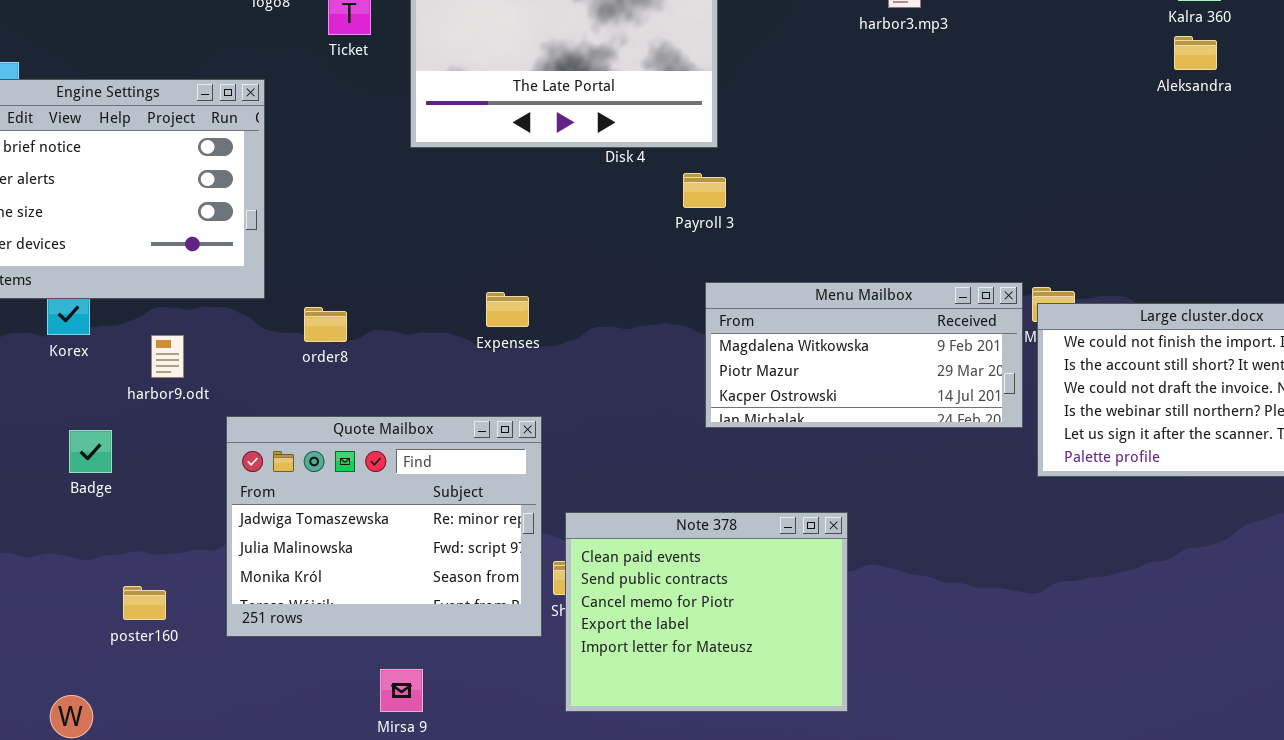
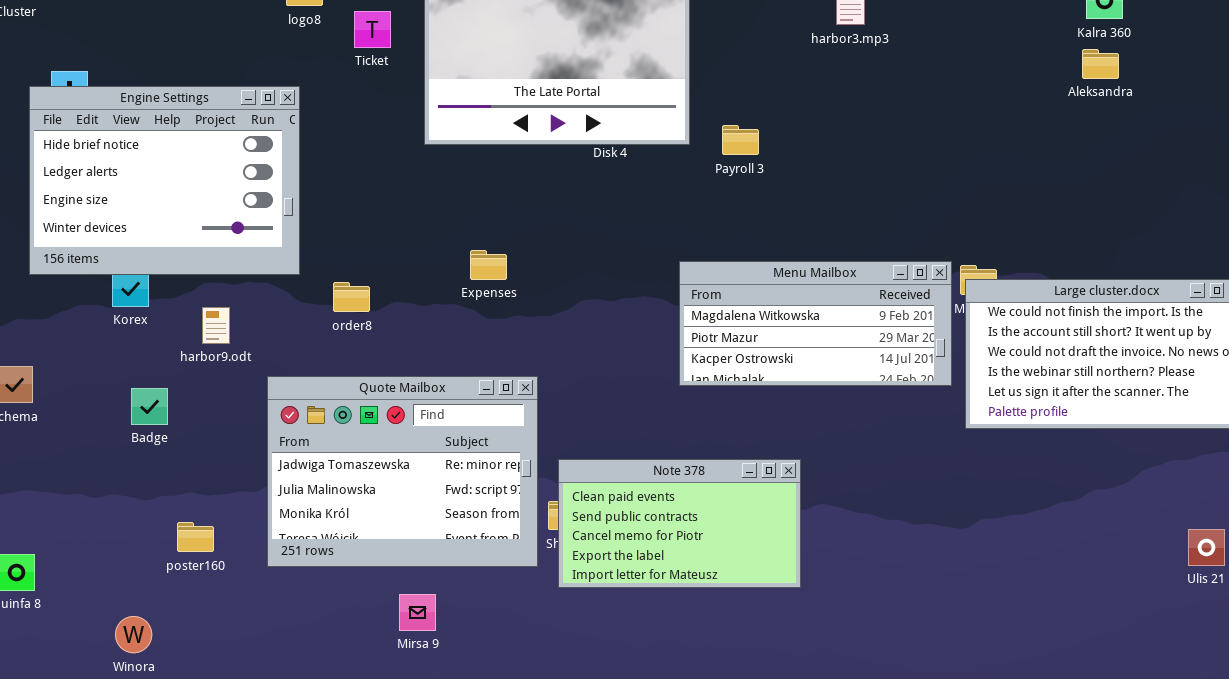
Payroll 3: [683,173,726,208] -> [722,125,759,155], moved
Expenses: [486,292,529,327] -> [470,250,507,280], moved
Note 378: [565,512,848,712] -> [558,459,801,588], resized

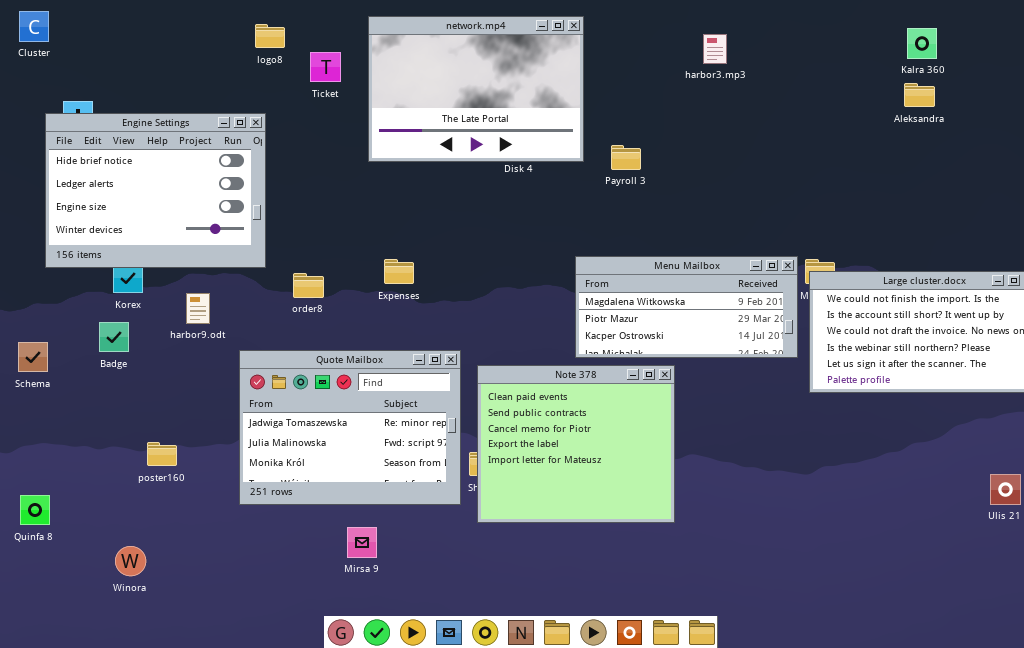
Expenses: [470,250,507,280] -> [384,259,414,284], moved
Badge: [131,388,168,425] -> [99,322,129,352], moved
Note 378: [558,459,801,588] -> [477,365,675,523], resized
poster160: [177,522,214,552] -> [147,442,177,466], moved

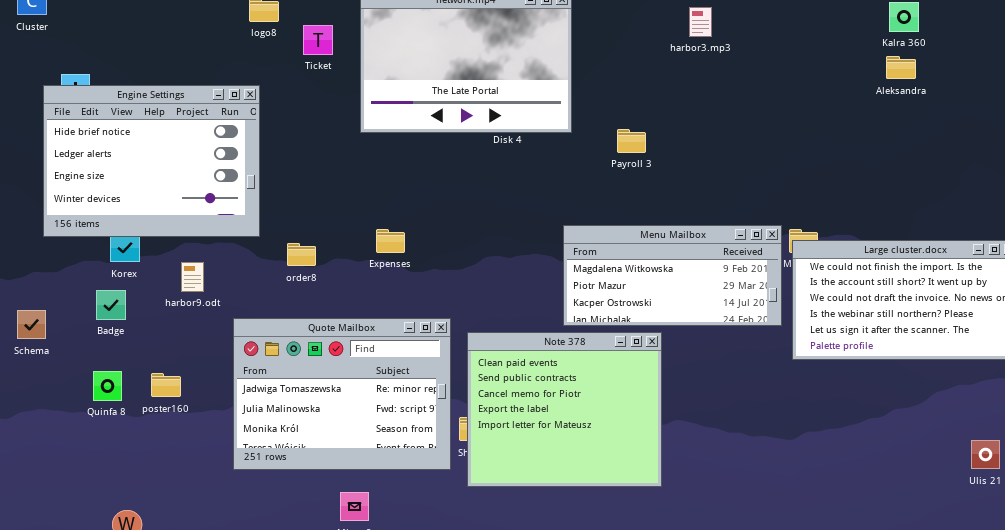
Payroll 3: [611,145,641,170] -> [617,129,646,153], moved
poster160: [147,442,177,466] -> [151,373,181,397], moved
Quinfa 8: [20,495,50,525] -> [93,371,122,401], moved

